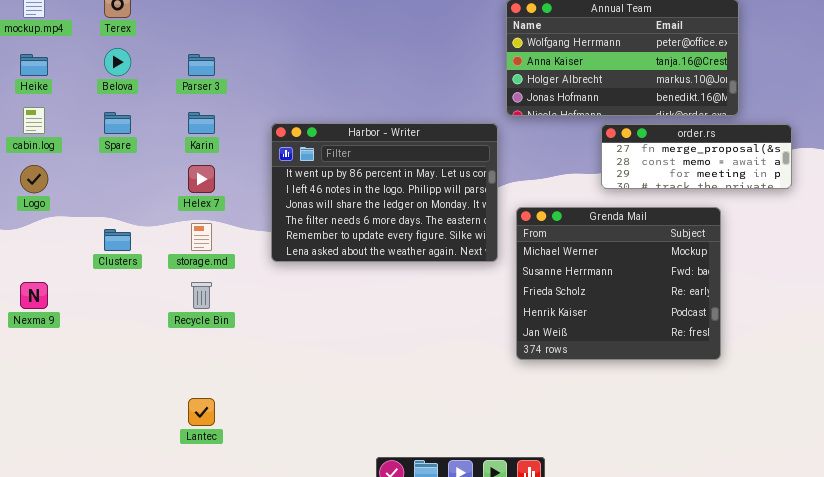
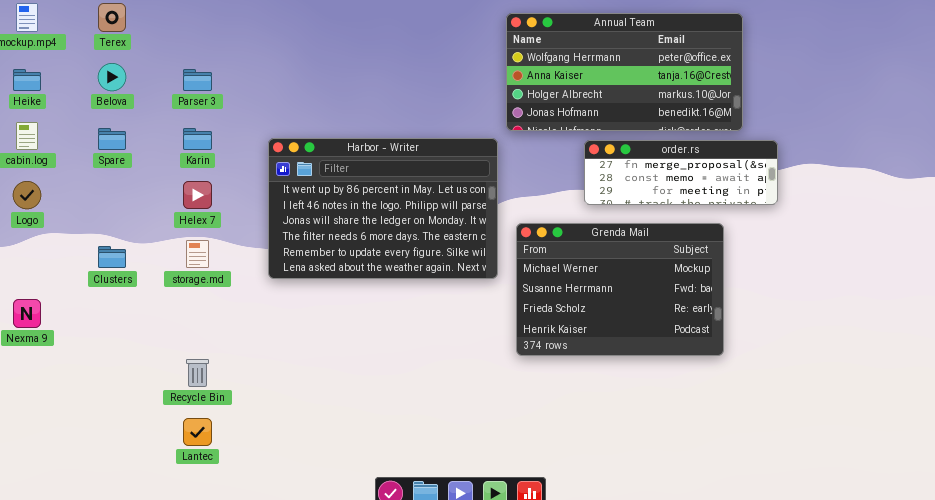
order.rs: [601,124,792,189] -> [584,140,778,205], moved
Grenda Mail: [516,207,721,360] -> [516,223,724,356], resized
Recycle Bin: [191,282,212,309] -> [186,359,209,387], moved

